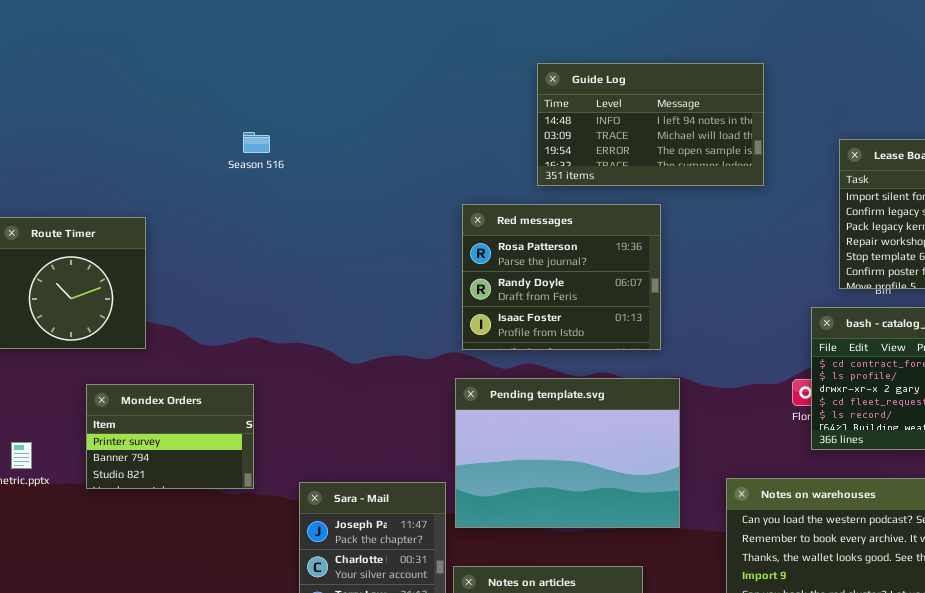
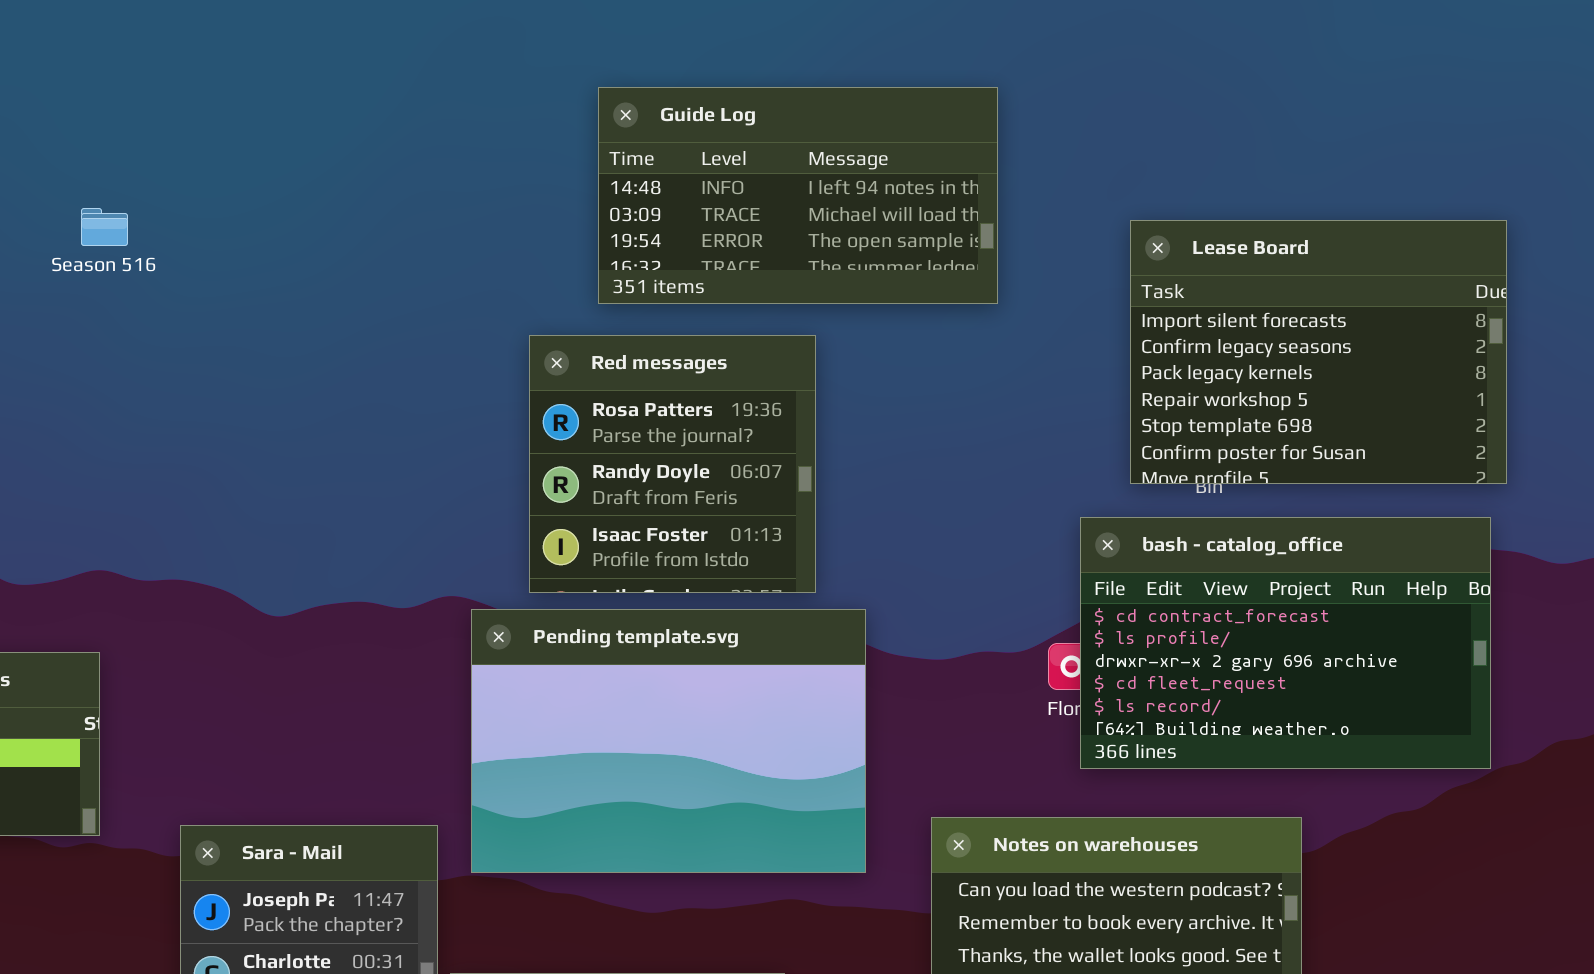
Red messages: [462,204,661,350] -> [529,335,816,593], resized
Pending template.svg: [455,378,680,528] -> [471,609,866,873], moved

